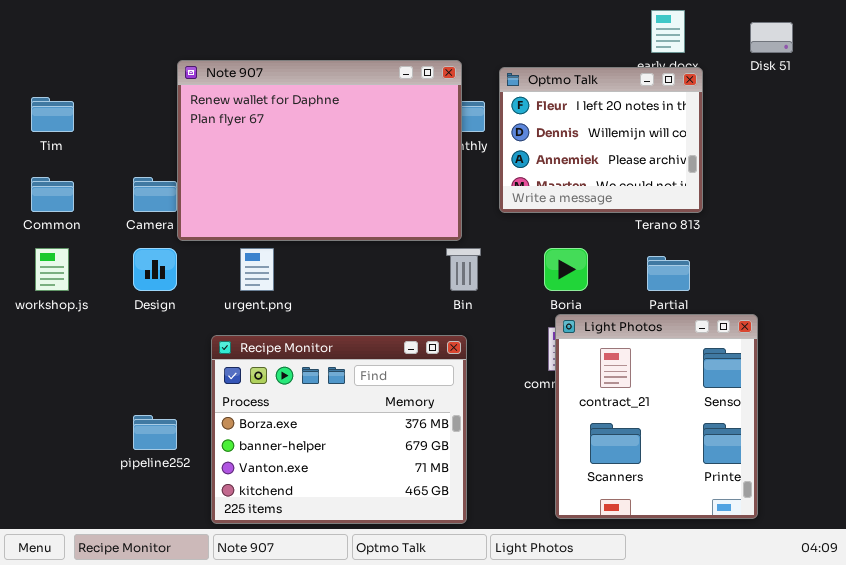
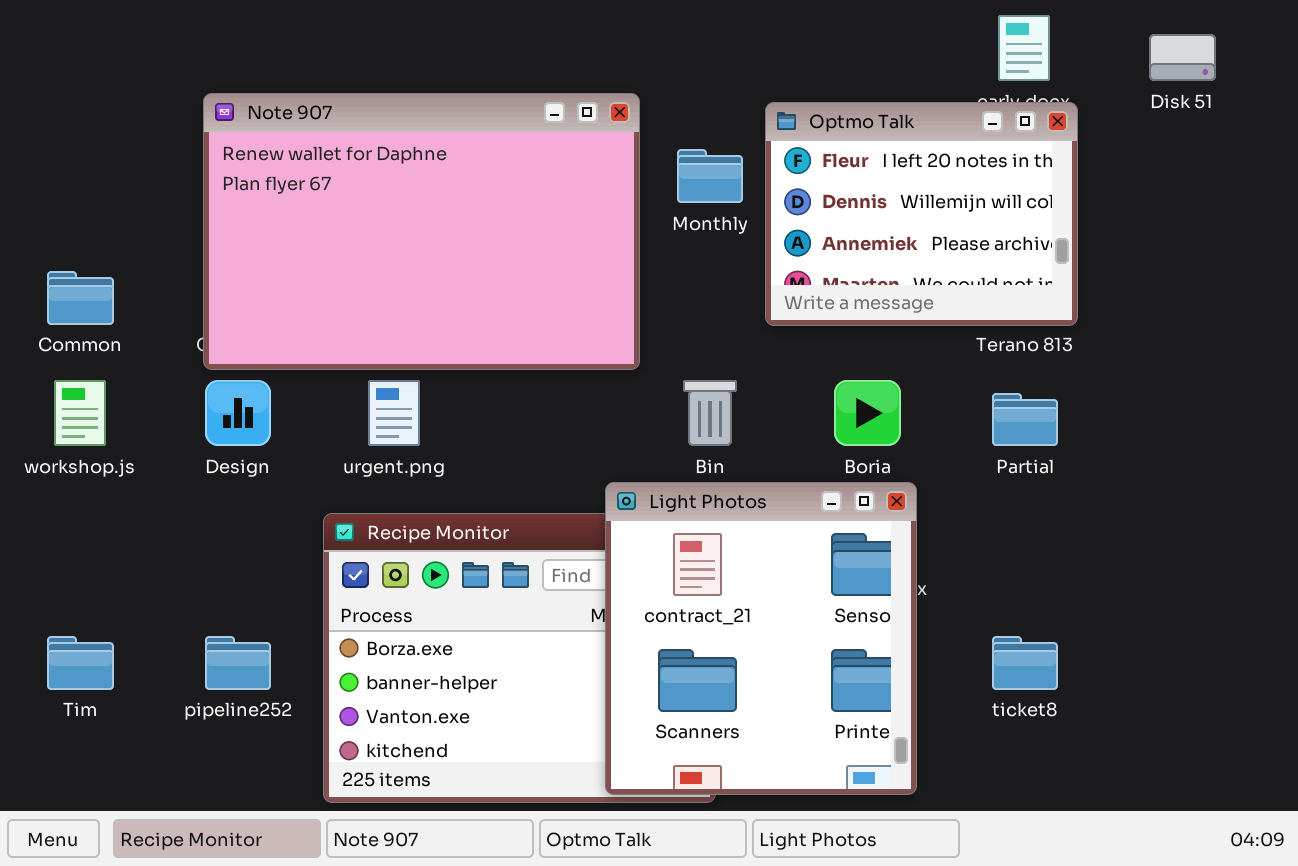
Note 907: [177,60,462,241] -> [203,93,640,370], moved
Tim: [31,97,74,132] -> [47,636,114,690], moved
Light Photos: [555,314,758,519] -> [605,482,917,795], moved

